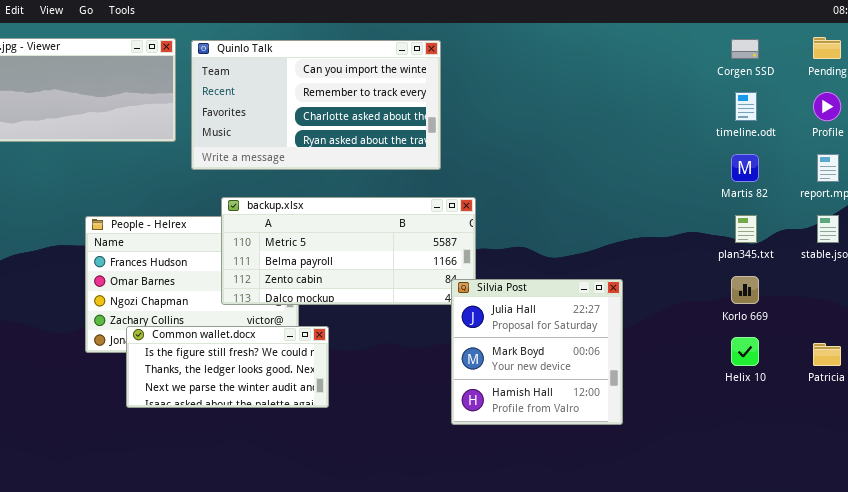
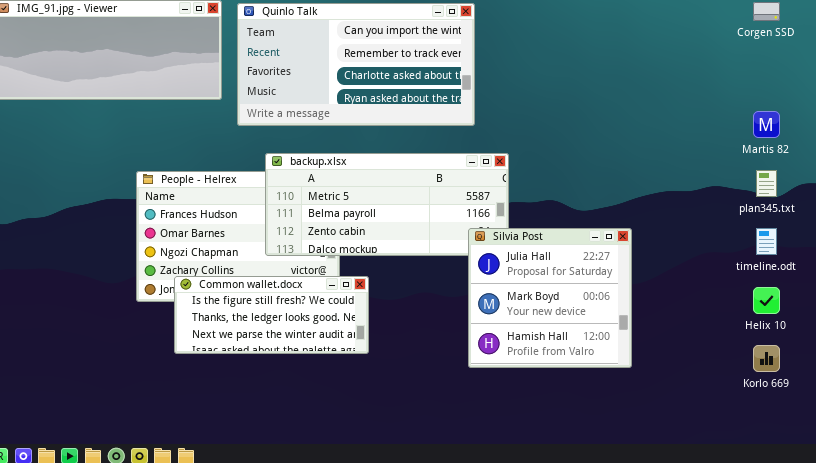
timeline.odt: [735,92,757,121] -> [756,228,777,255], moved
Korlo 669: [731,276,759,304] -> [753,345,780,372], moved
Silvia Post: [451,279,623,425] -> [468,228,632,368], moved

